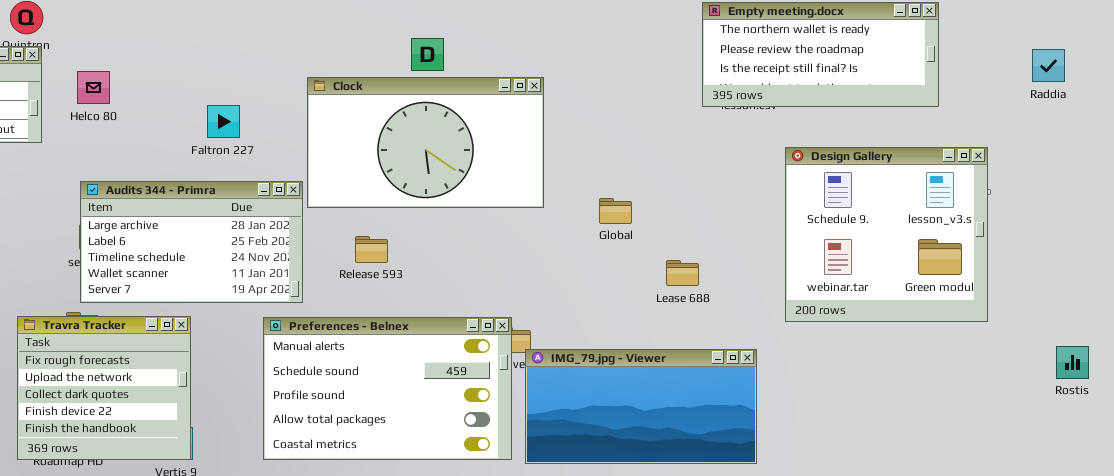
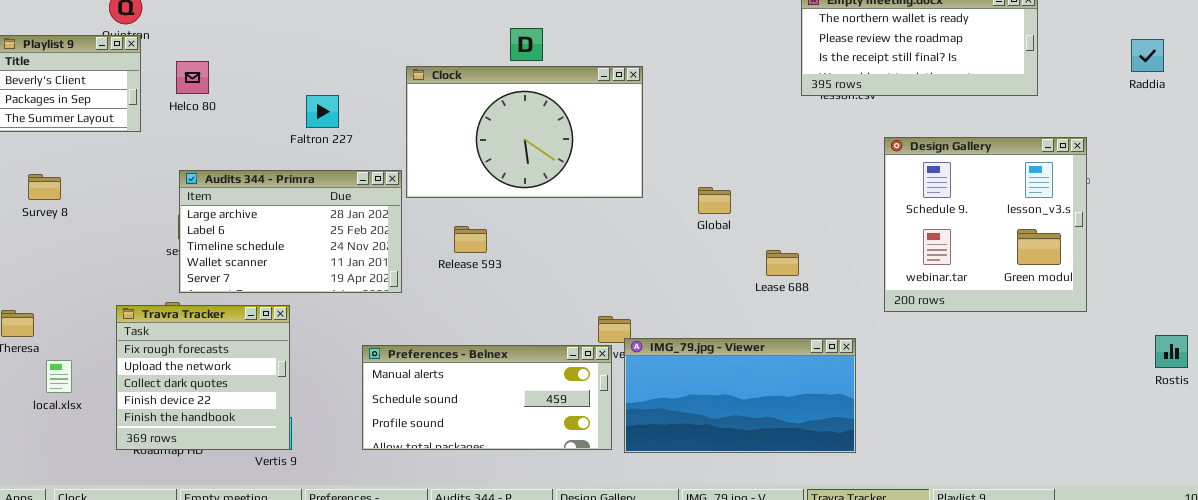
Preferences - Belnex: [263,317,512,460] -> [362,345,612,450], resized

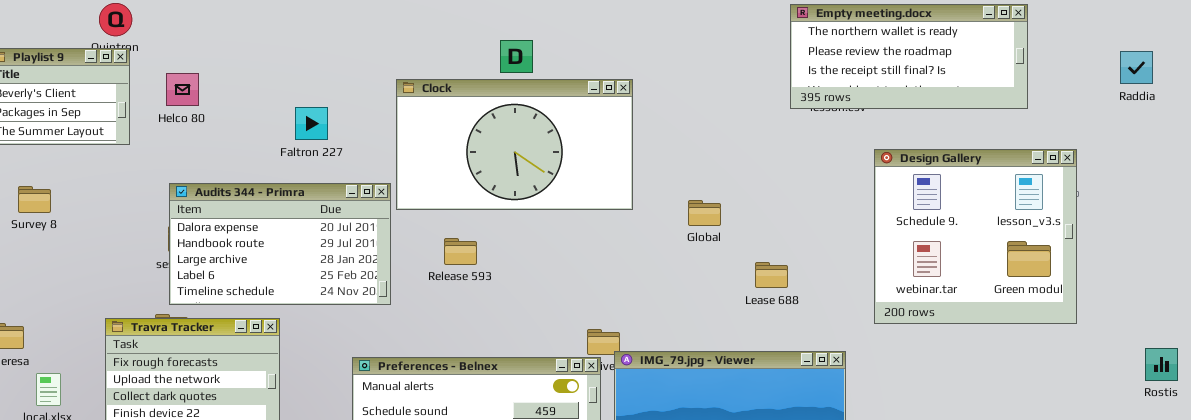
Audits 344 - Primra: [179,170,402,293] -> [169,183,391,305], scrolled up 2 rows

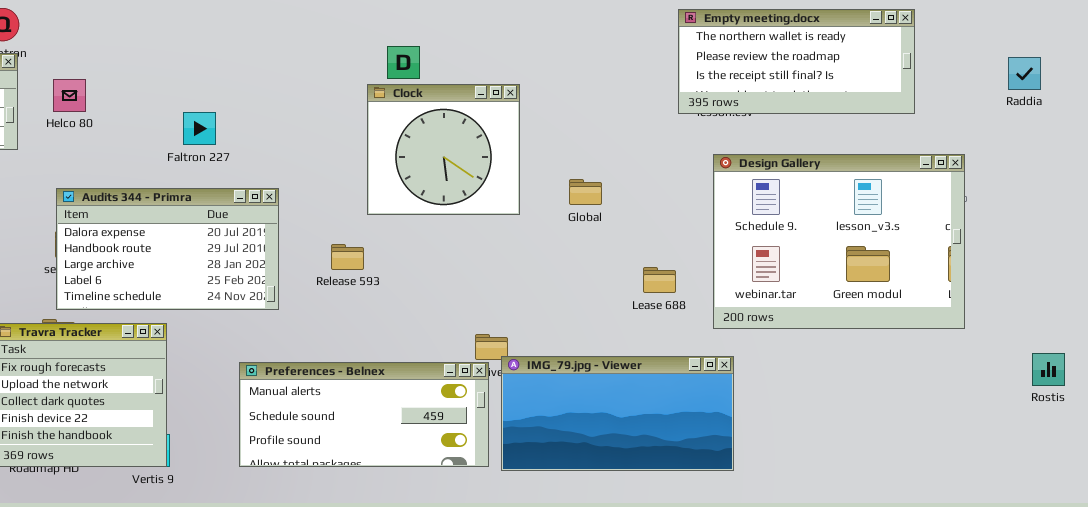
Clock: [396,79,633,210] -> [367,84,520,215], resized
Design Gallery: [874,149,1077,324] -> [713,154,965,329], resized
Global: [688,200,721,226] -> [569,179,602,205], moved

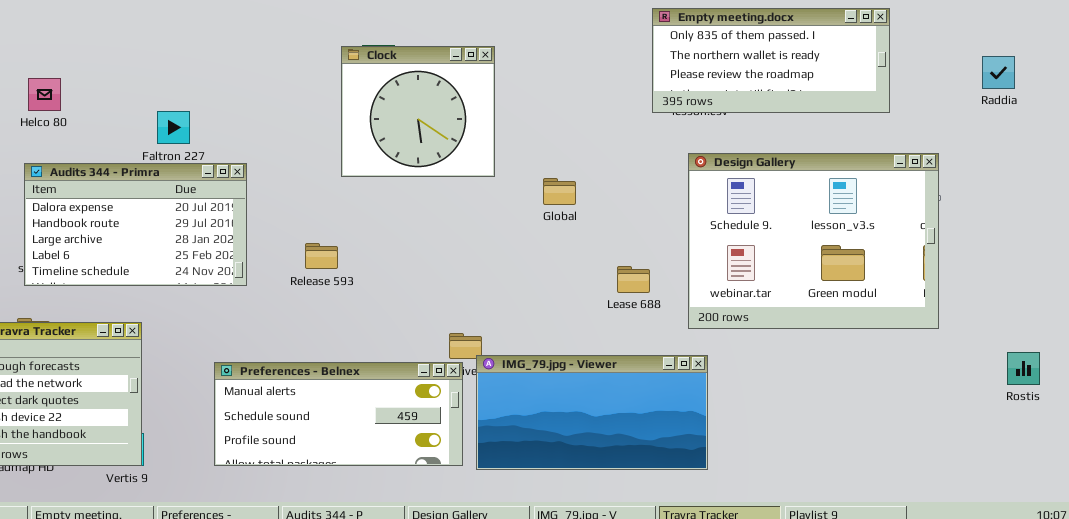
Empty meeting.docx: [678,9,915,114] -> [652,8,890,113], scrolled up 1 row
Clock: [367,84,520,215] -> [341,46,495,177], moved
Audits 344 - Primra: [56,188,279,310] -> [24,163,247,286], moved

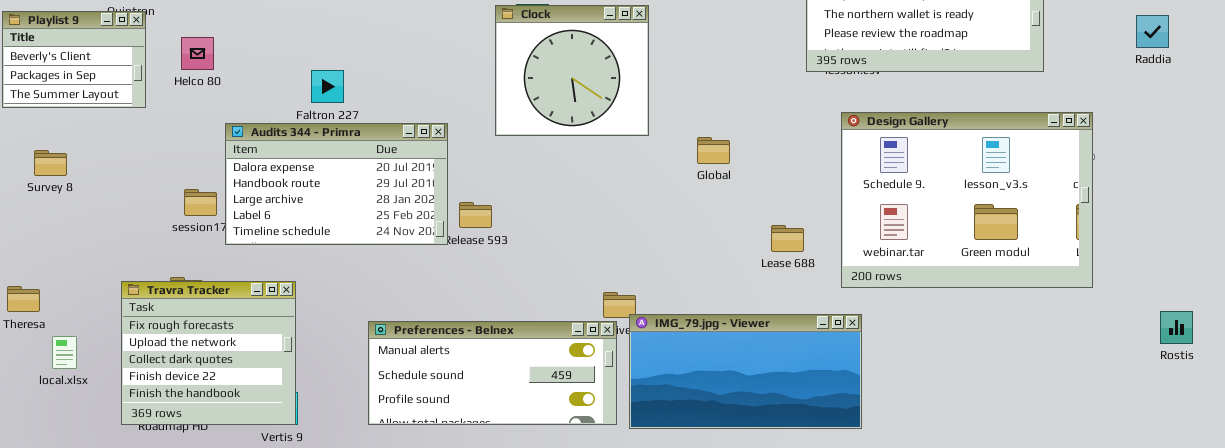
Audits 344 - Primra: [24,163,247,286] -> [225,123,448,245], moved

